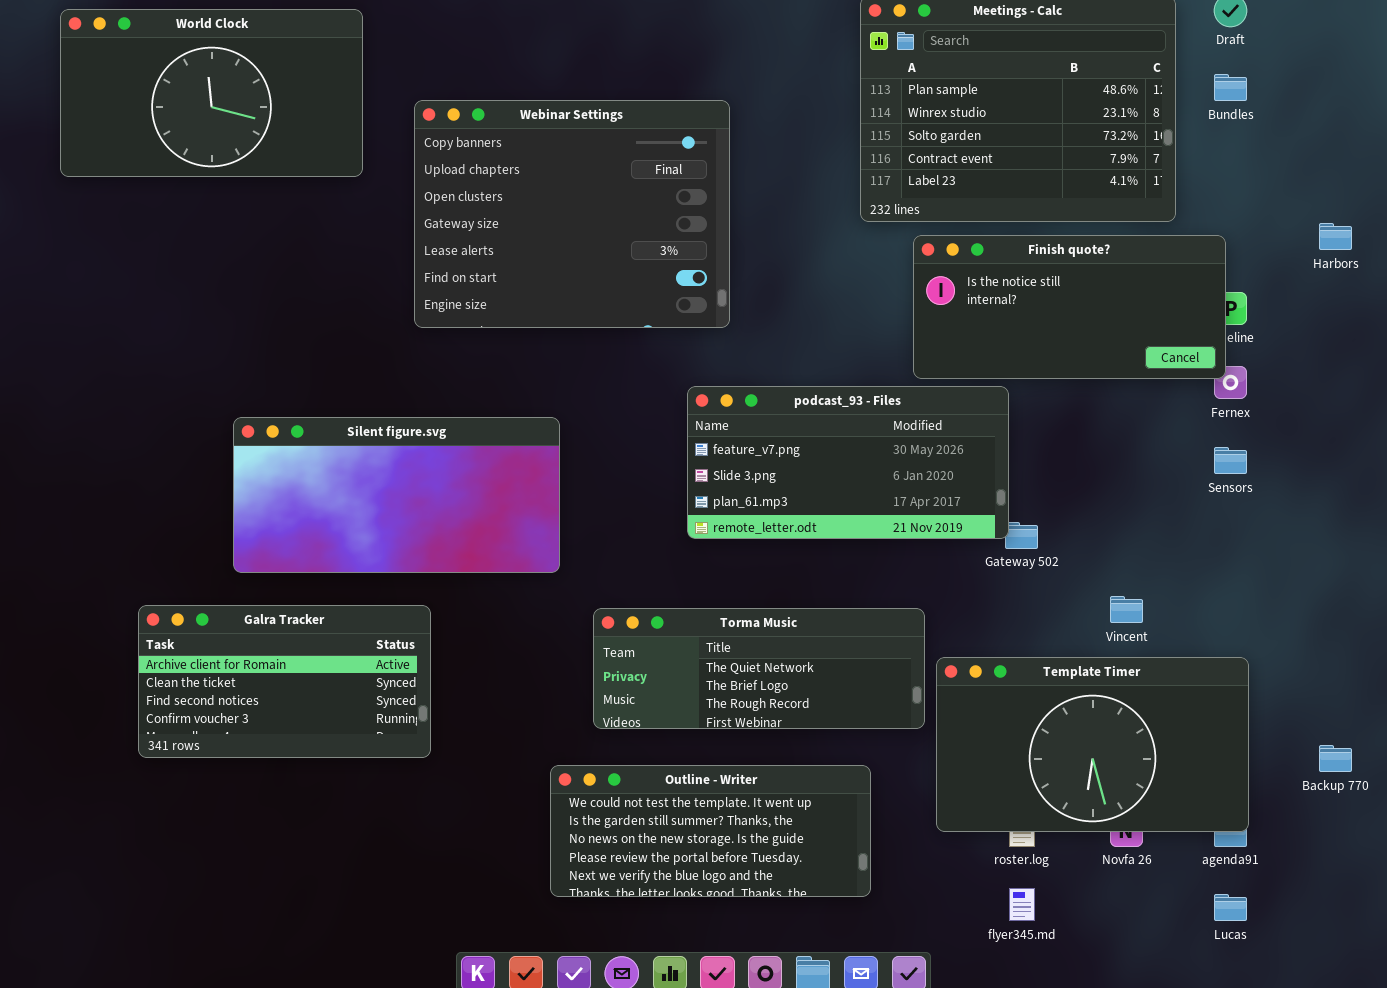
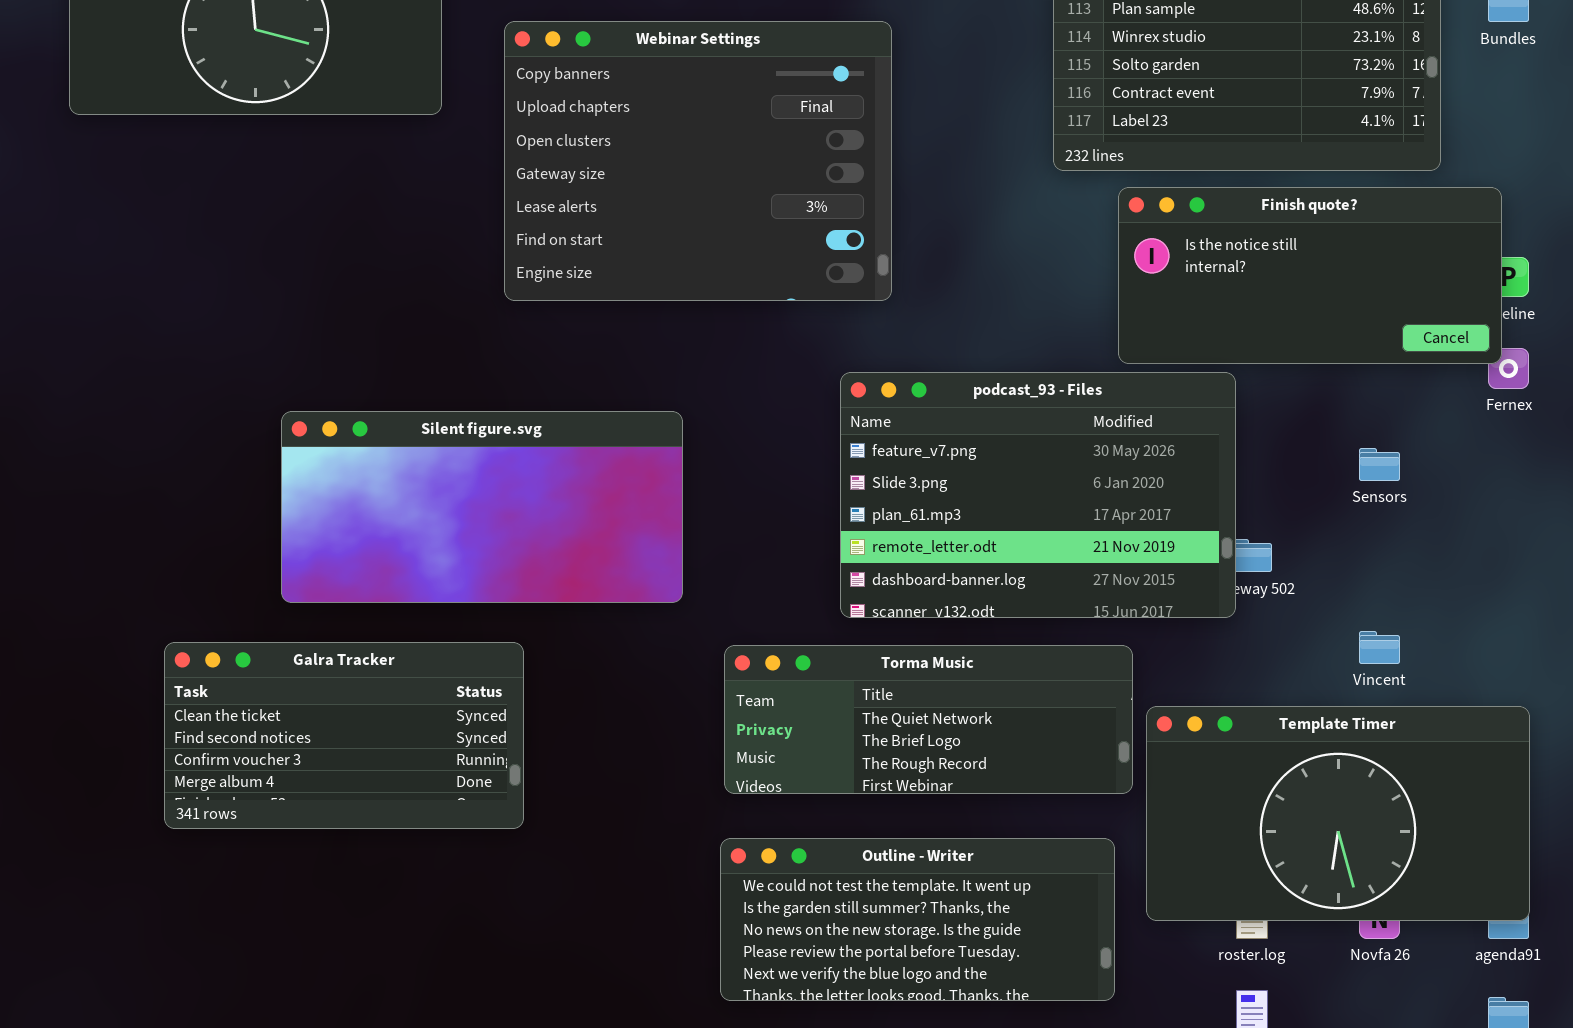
podcast_93 - Files: [687,386,1009,539] -> [840,372,1236,618], resized
Sensors: [1214,447,1247,474] -> [1359,448,1400,481], moved
Galra Tracker: [138,605,431,758] -> [164,642,524,829], scrolled down 1 row
Outline - Writer: [550,765,871,897] -> [720,838,1115,1001], moved

